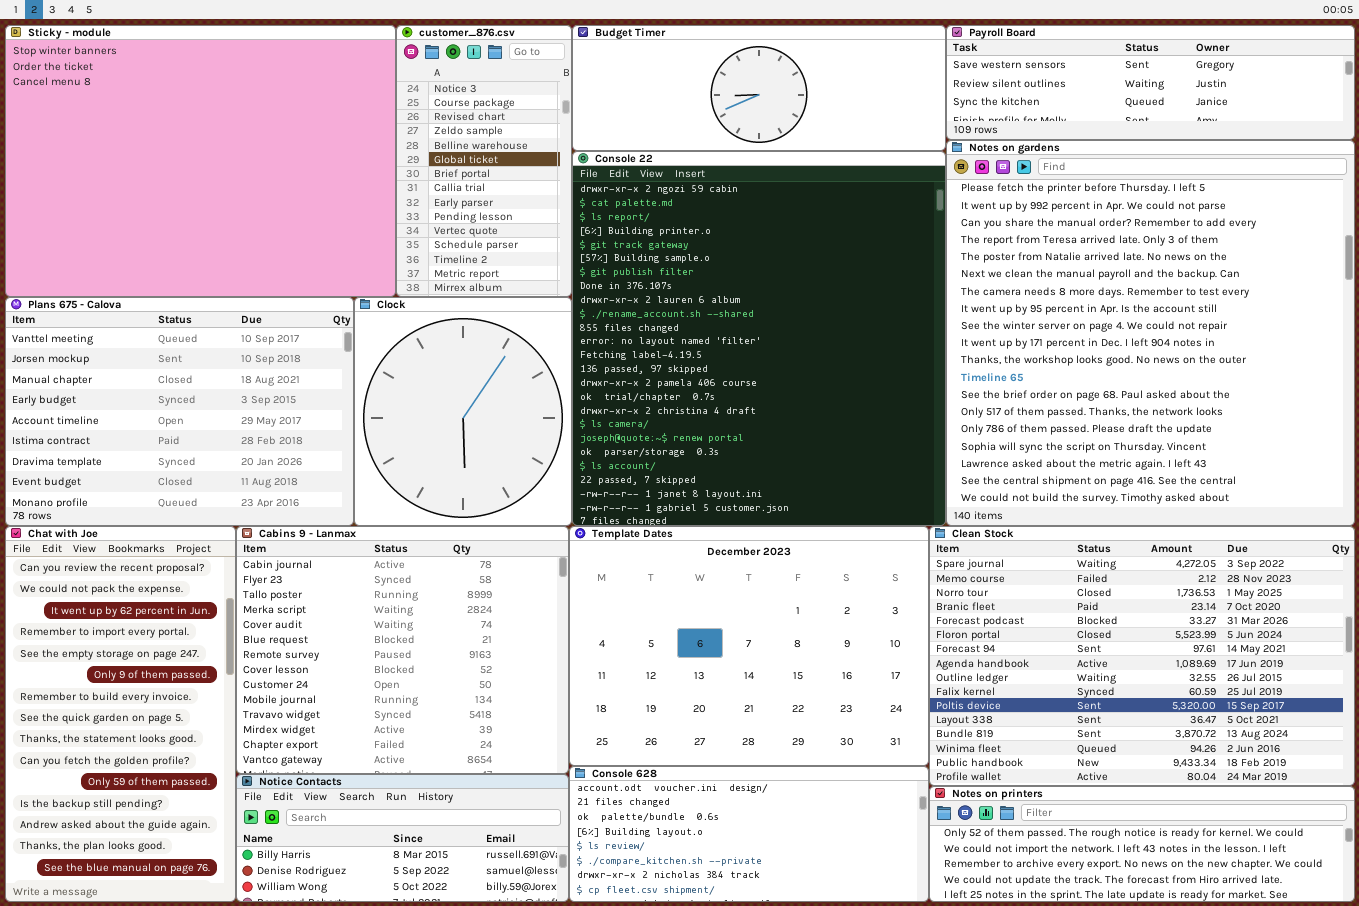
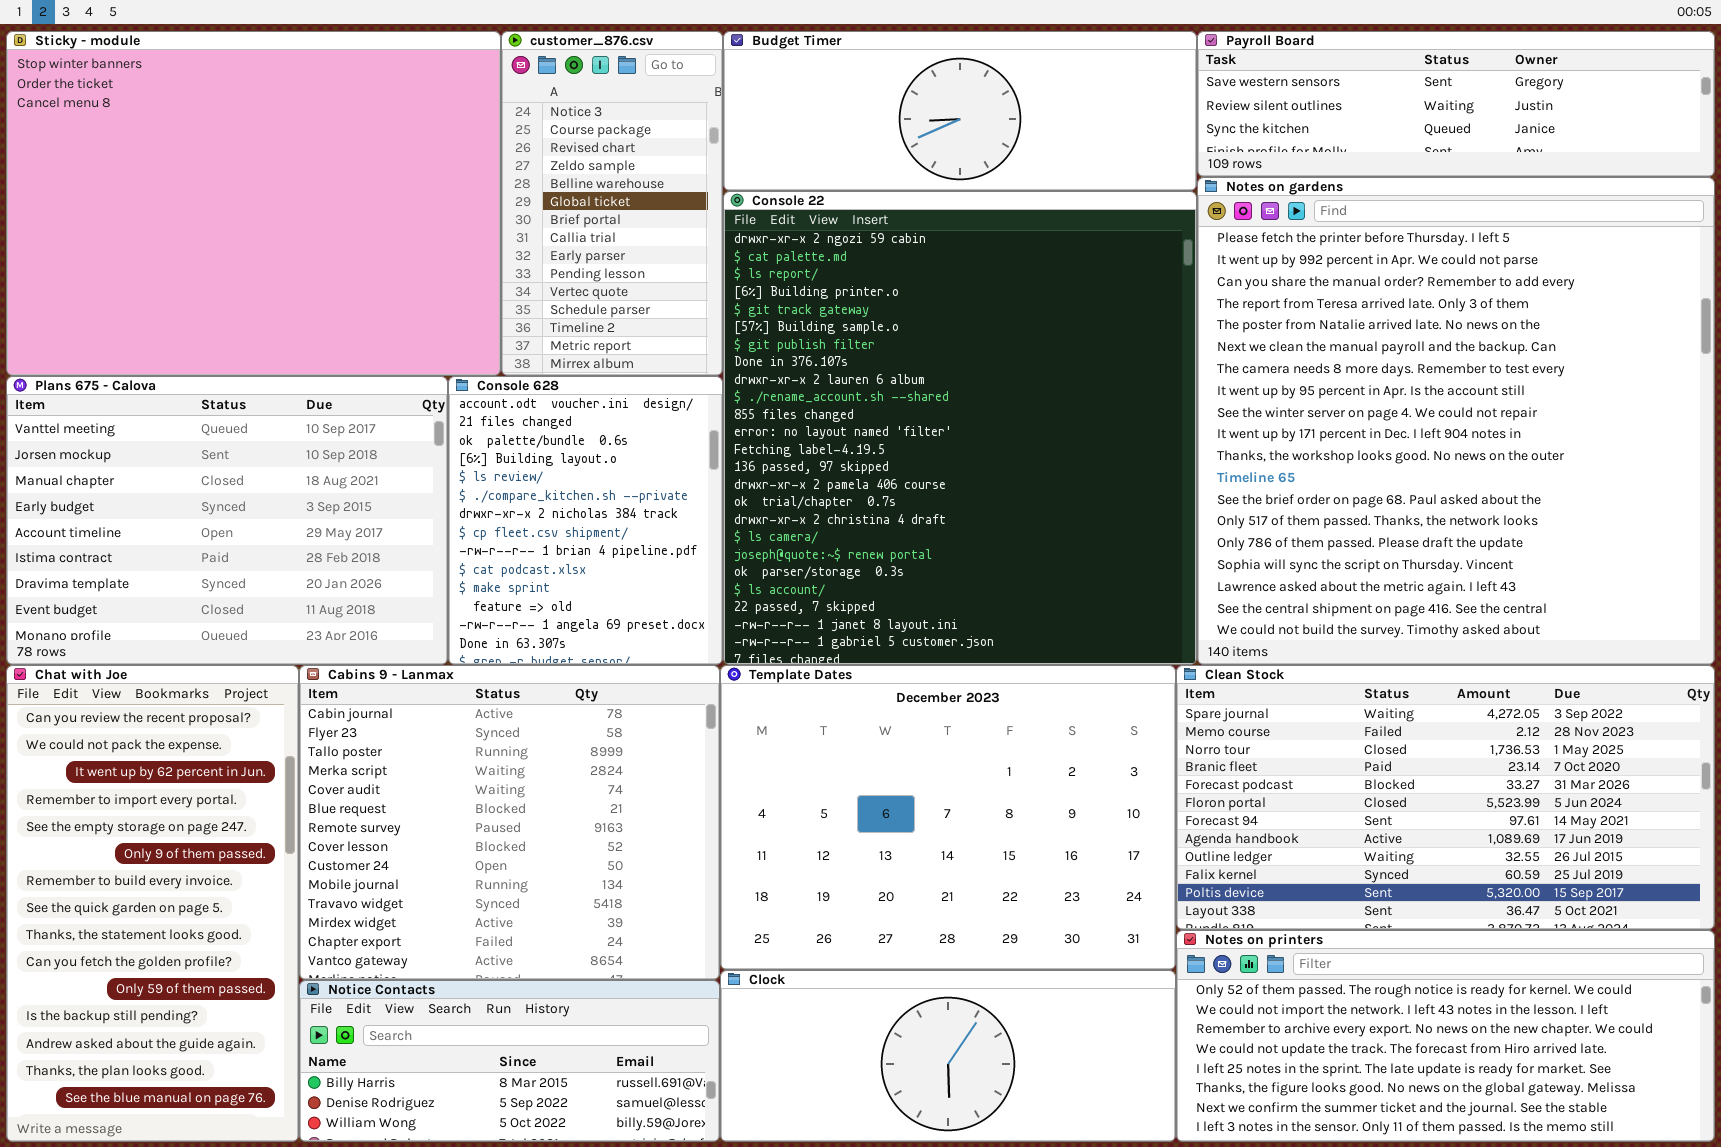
Clock: [354,297,572,526] -> [720,970,1176,1142], moved, resized
Clean Stock: [929,526,1355,786] -> [1176,665,1715,930], resized
Console 628: [569,766,929,902] -> [448,376,723,665], moved, resized
Notes on printers: [929,786,1355,902] -> [1176,930,1715,1142], resized

